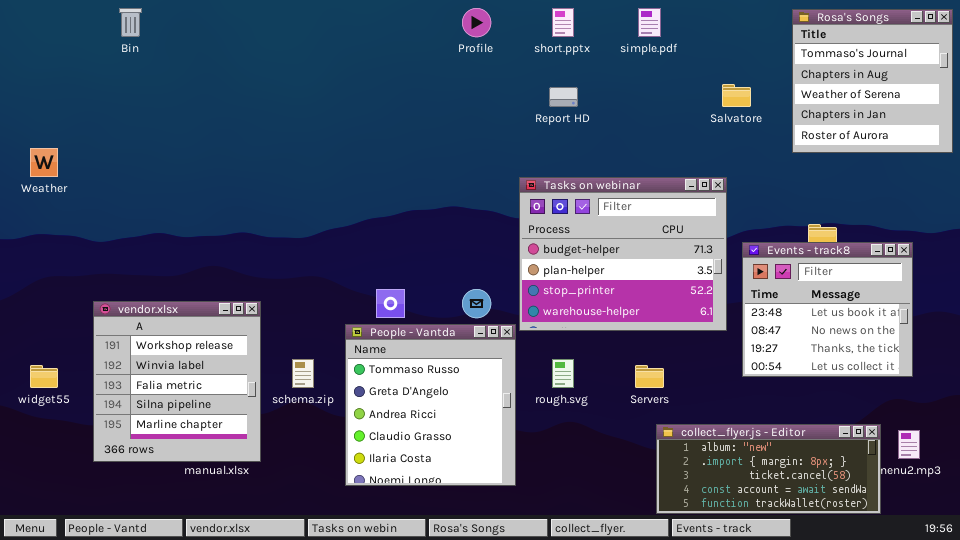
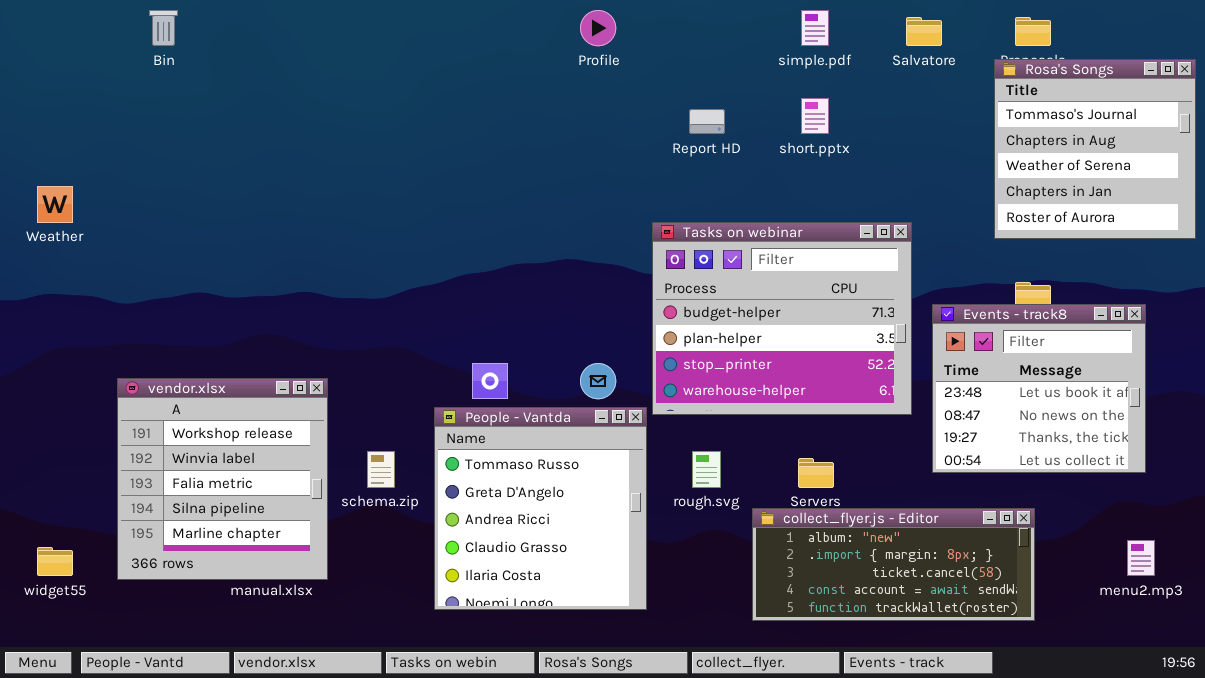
short.pptx: [552,8,574,37] -> [801,98,829,134], moved
Rosa's Songs: [792,9,953,153] -> [994,59,1196,239], moved
Salvatore: [722,84,751,107] -> [906,17,942,46], moved
widget55: [30,365,58,388] -> [37,547,73,576], moved
collect_flyer.js - Editor: [656,424,881,514] -> [752,508,1035,621], moved

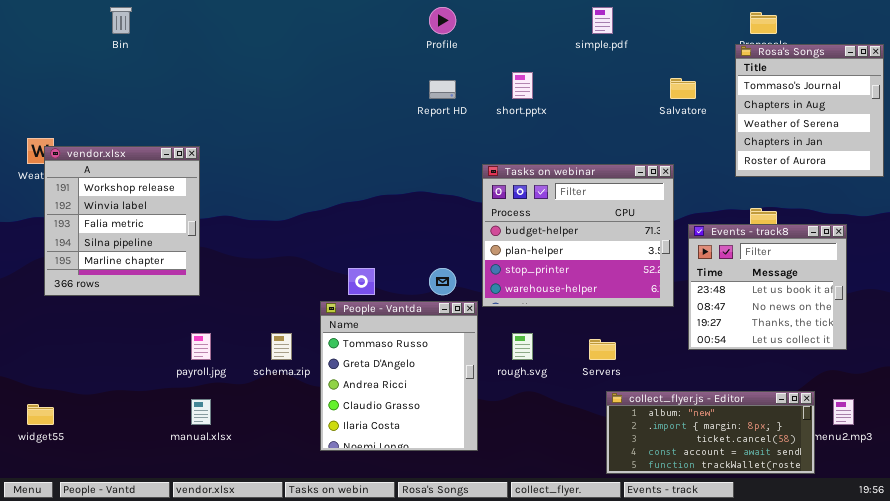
Salvatore: [906,17,942,46] -> [670,78,696,99], moved
short.pptx: [801,98,829,134] -> [512,72,533,99], moved
Report HD: [689,109,725,134] -> [429,80,456,99], moved
vendor.xlsx: [117,378,328,580] -> [44,146,200,296], moved
collect_flyer.js - Editor: [752,508,1035,621] -> [606,391,815,474], moved

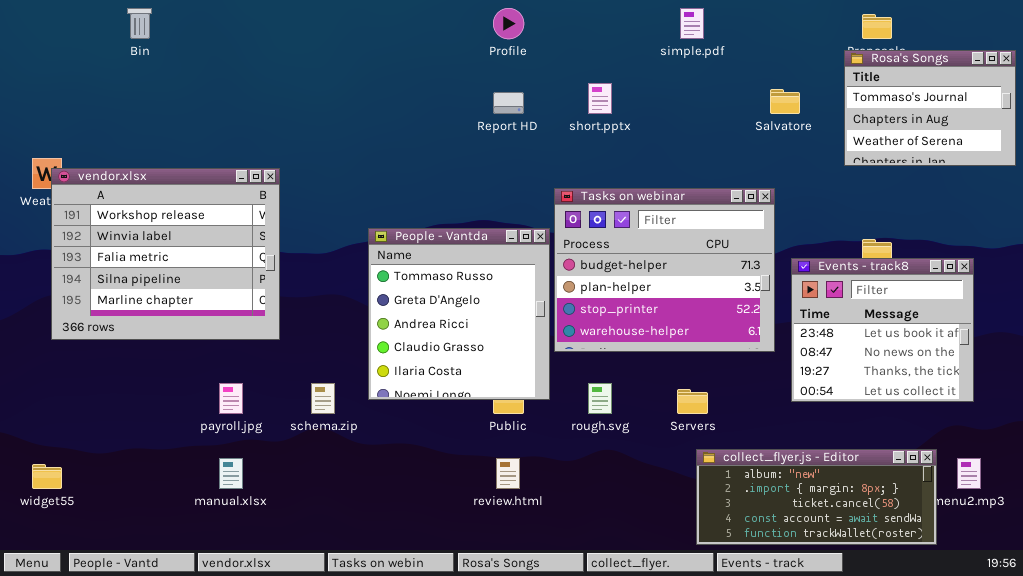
Rosa's Songs: [735,44,884,177] -> [844,50,1016,166], resized
vendor.xlsx: [44,146,200,296] -> [51,168,280,340], resized
People - Vantda: [320,301,478,451] -> [368,228,550,400], moved

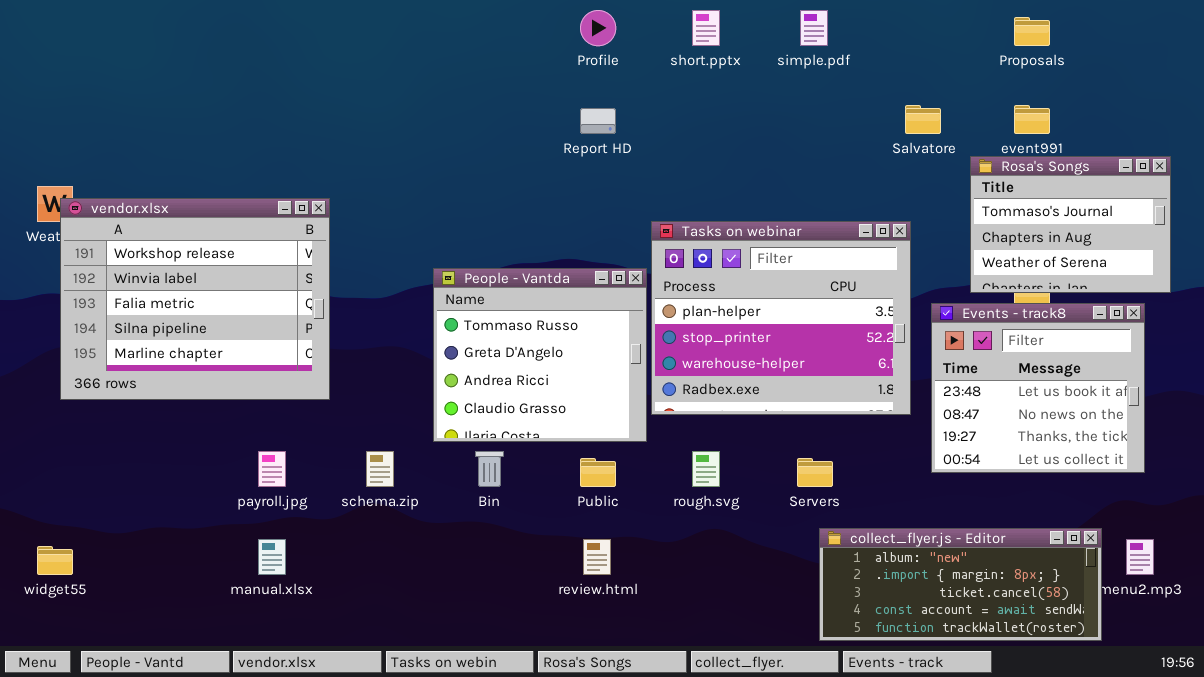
Bin: [127,8,152,39] -> [475,451,504,487], moved
Rosa's Songs: [844,50,1016,166] -> [970,156,1171,293], moved
short.pptx: [588,83,612,114] -> [692,10,720,46], moved
Tasks on webinar: [554,188,775,352] -> [651,221,911,415], scrolled down 1 row
People - Vantda: [368,228,550,400] -> [433,268,647,442], resized

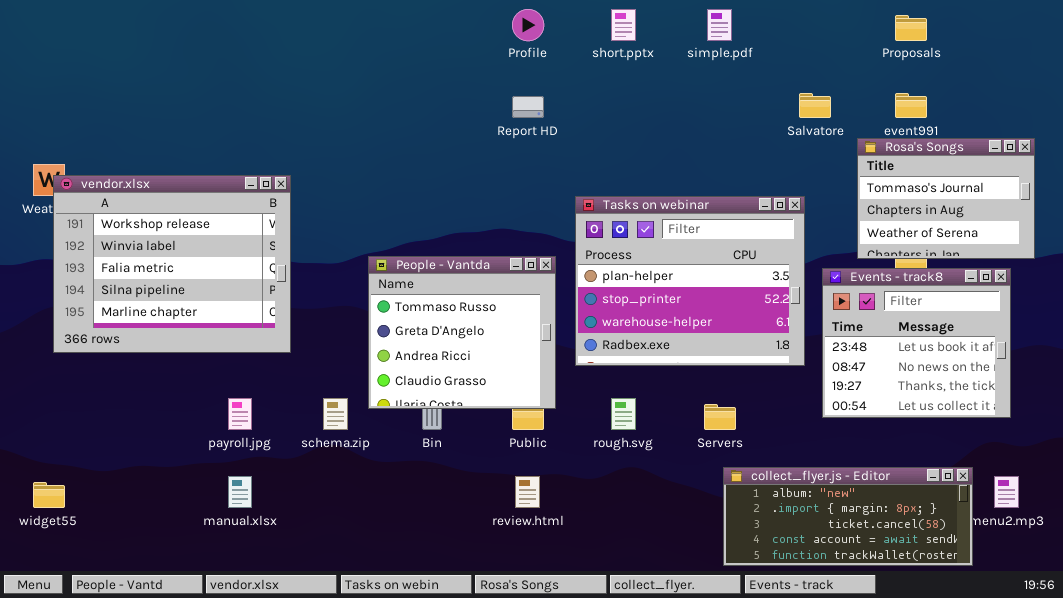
People - Vantda: [433,268,647,442] -> [368,256,556,409], moved

